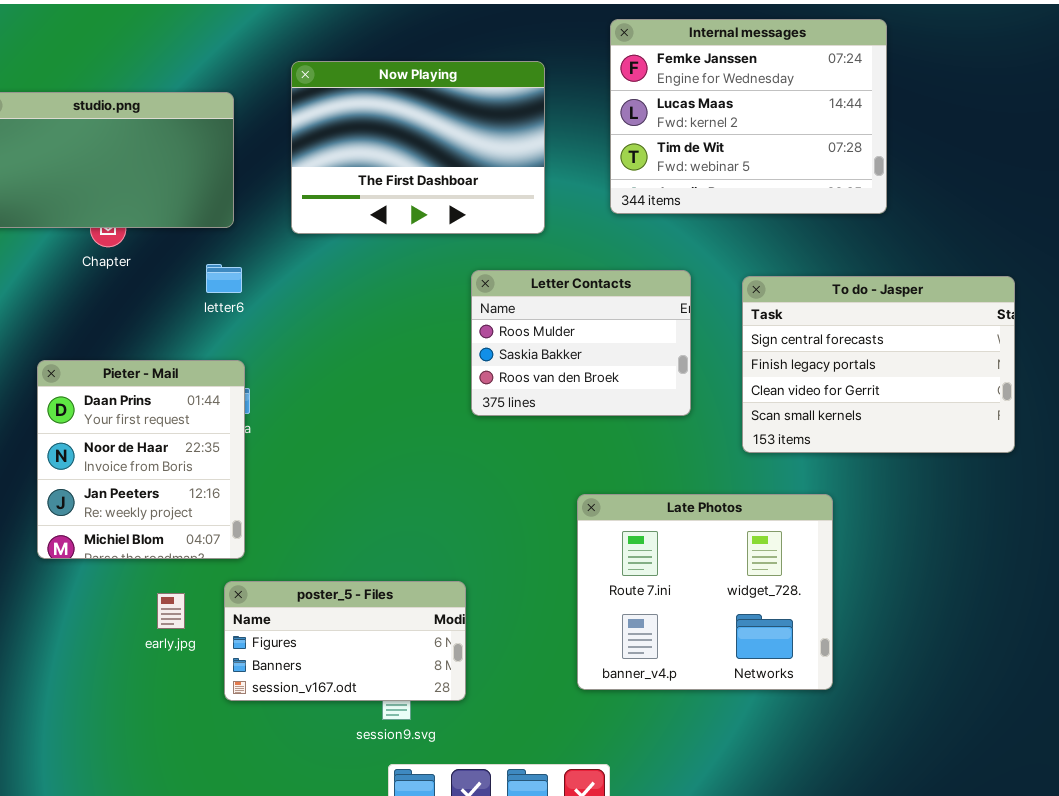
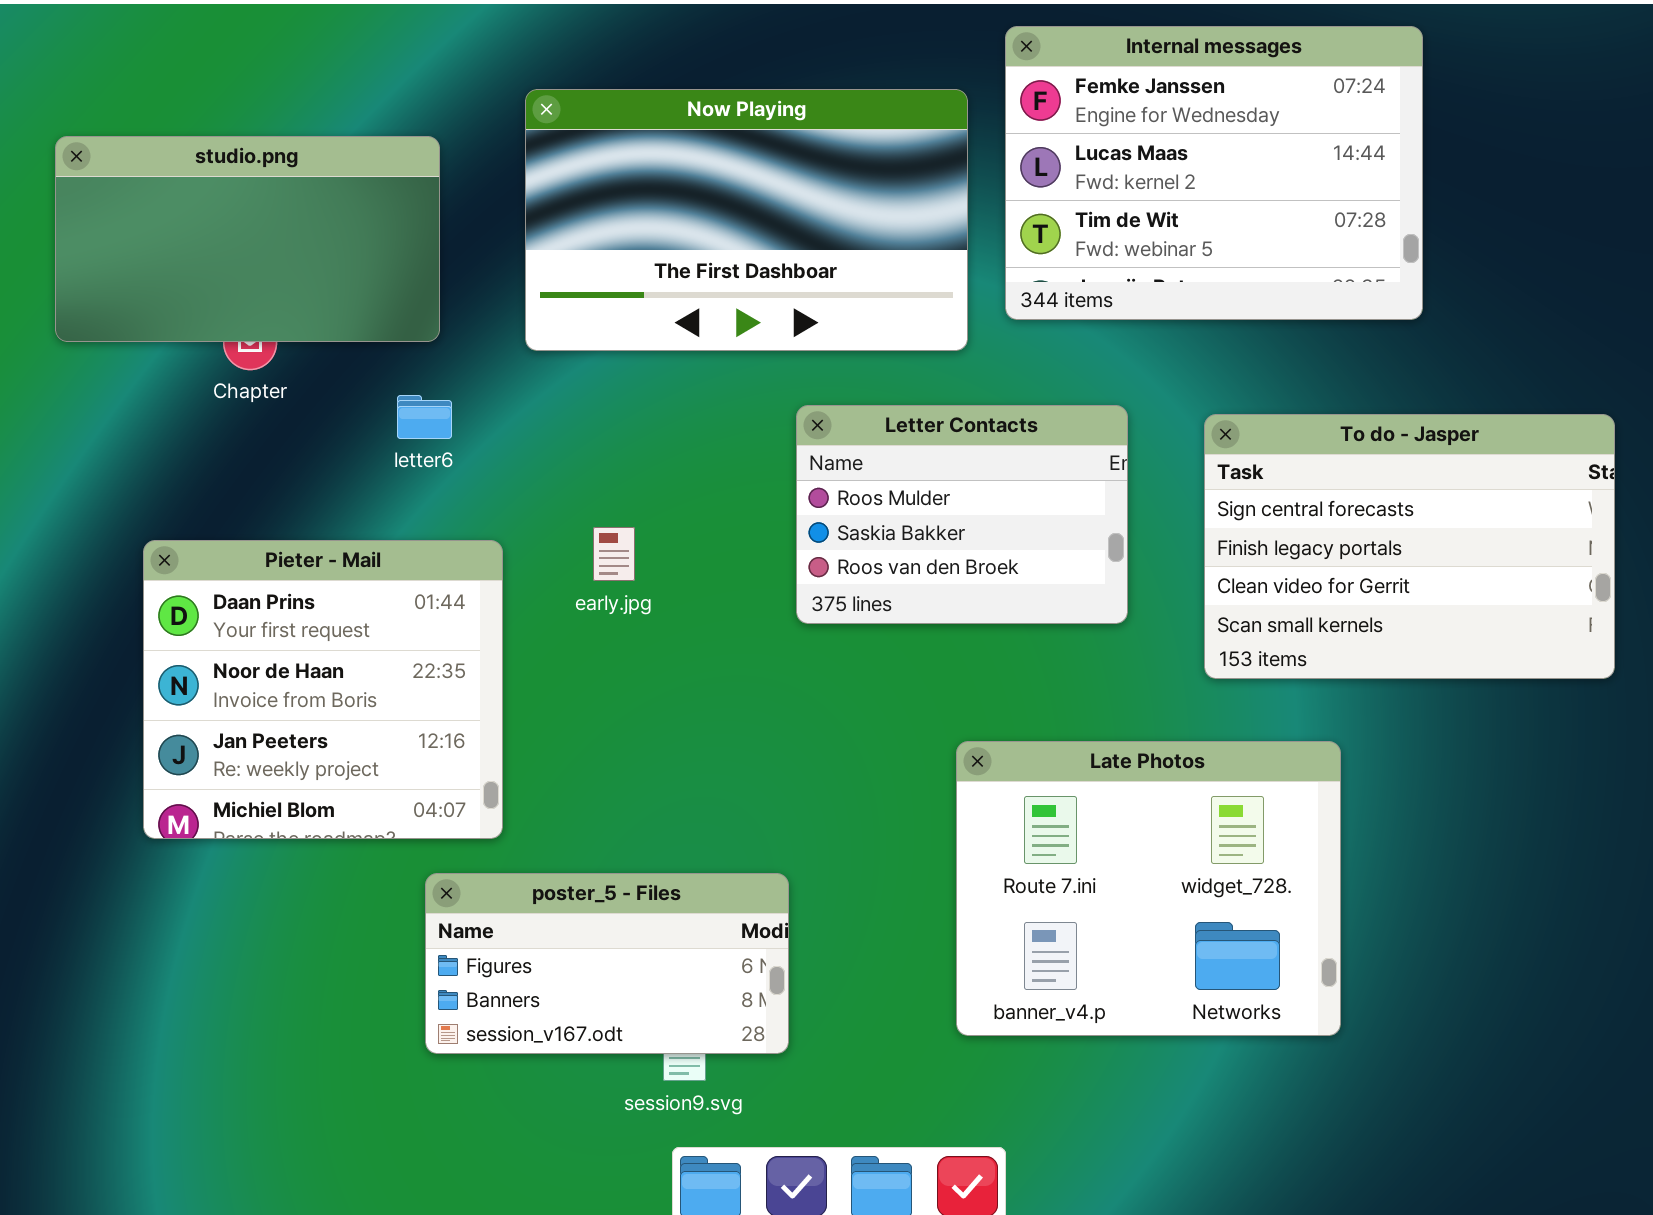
Now Playing: [291,61,545,234] -> [525,89,968,351], resized
Pieter - Mail: [37,360,245,559] -> [143,540,503,839], resized
early.jpg: [157,593,185,629] -> [593,527,635,581], moved

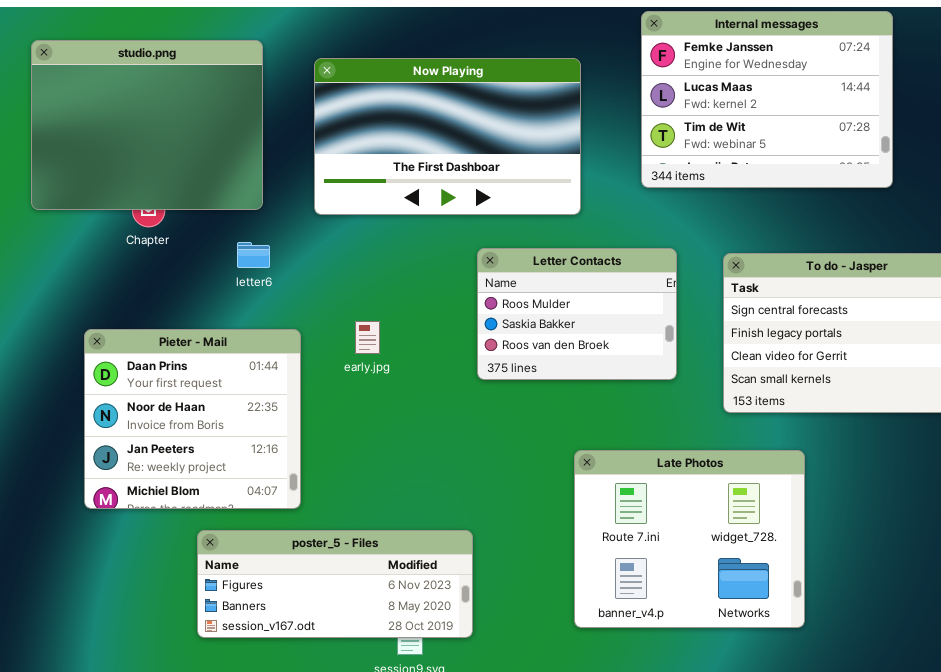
Internal messages: [1005,26,1423,320] -> [641,11,893,188], moved
studio.png: [55,136,440,342] -> [31,40,263,210], resized
poster_5 - Files: [425,873,789,1054] -> [197,530,473,638], resized

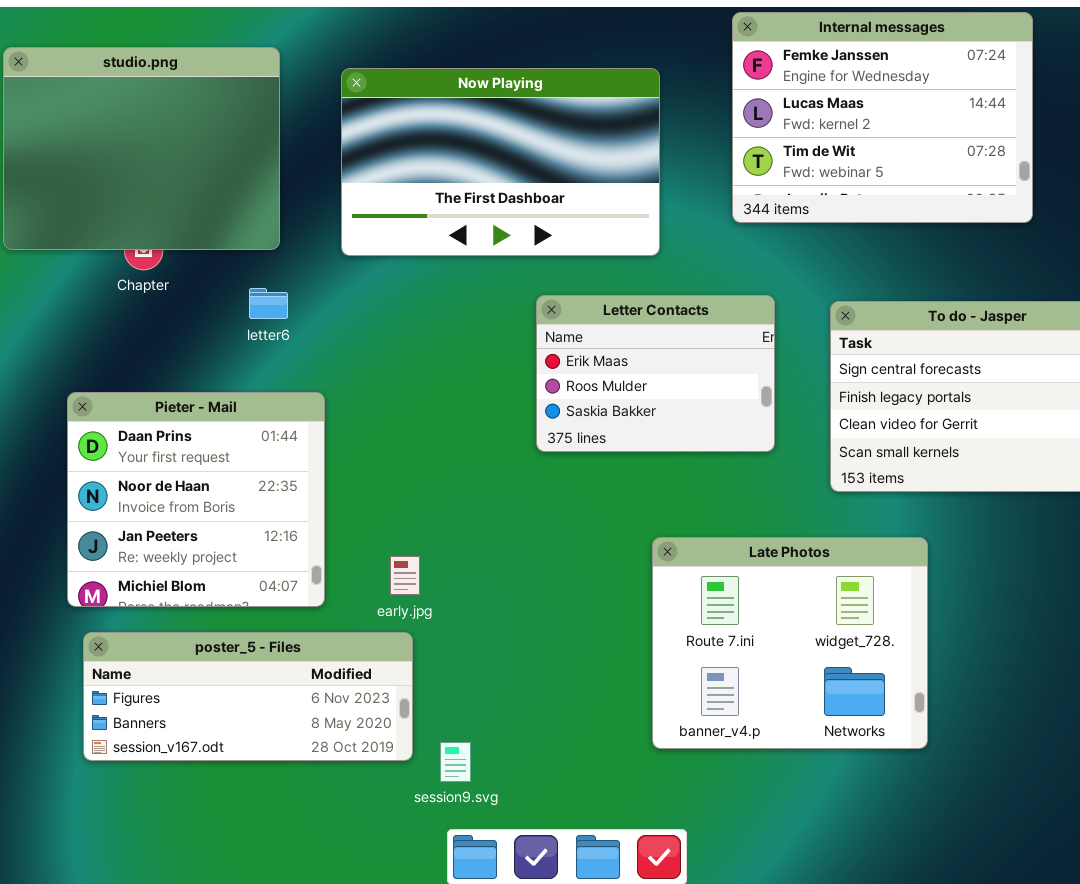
Letter Contacts: [477,248,677,380] -> [536,295,775,452], scrolled up 1 row
early.jpg: [355,321,380,354] -> [390,556,420,595], moved
poster_5 - Files: [197,530,473,638] -> [83,632,413,761], moved

